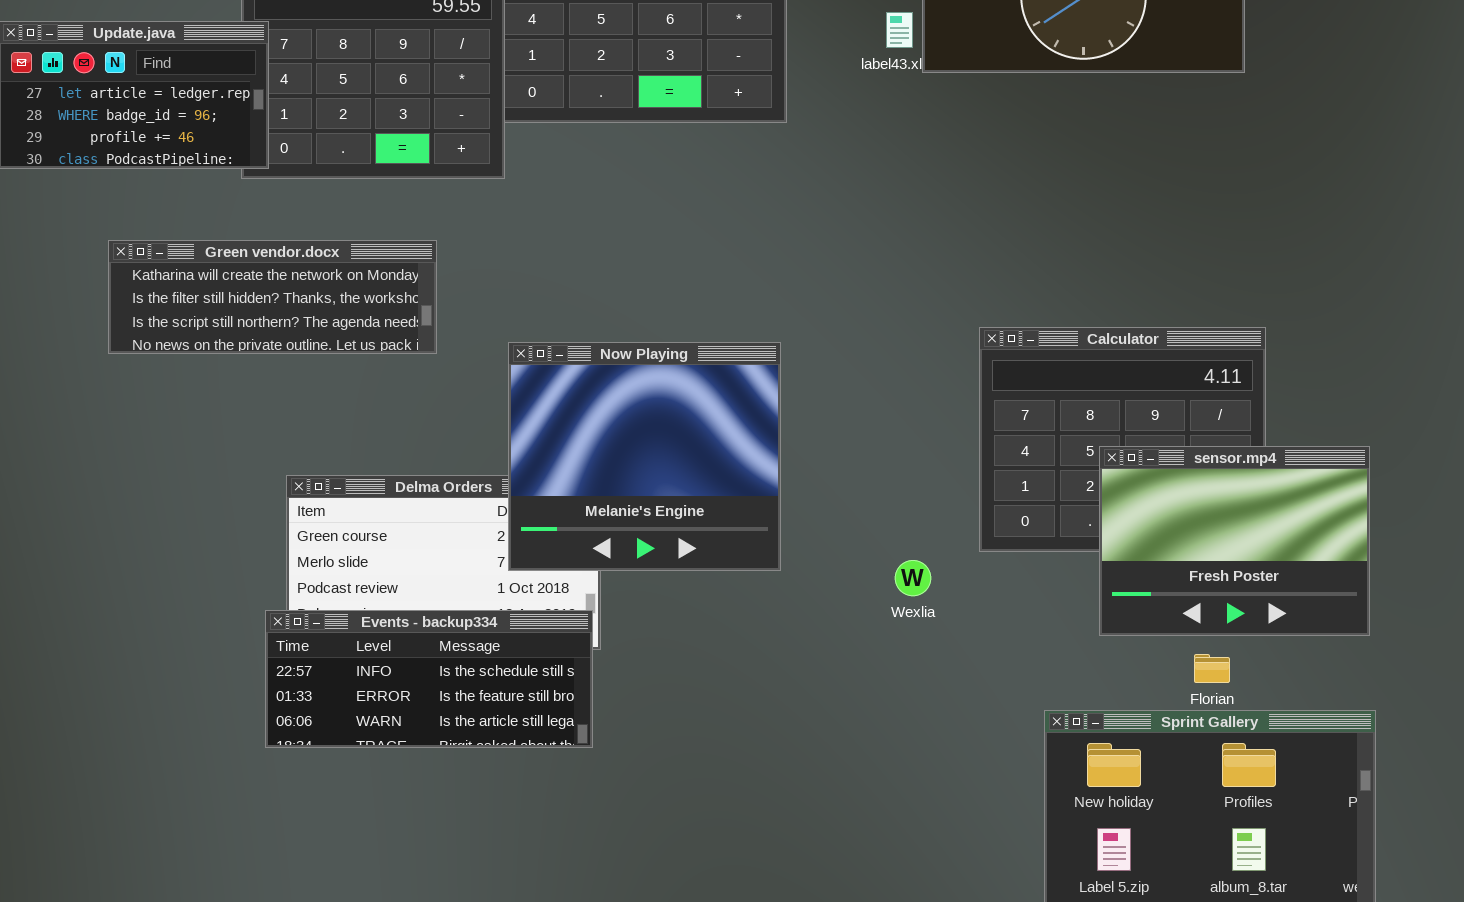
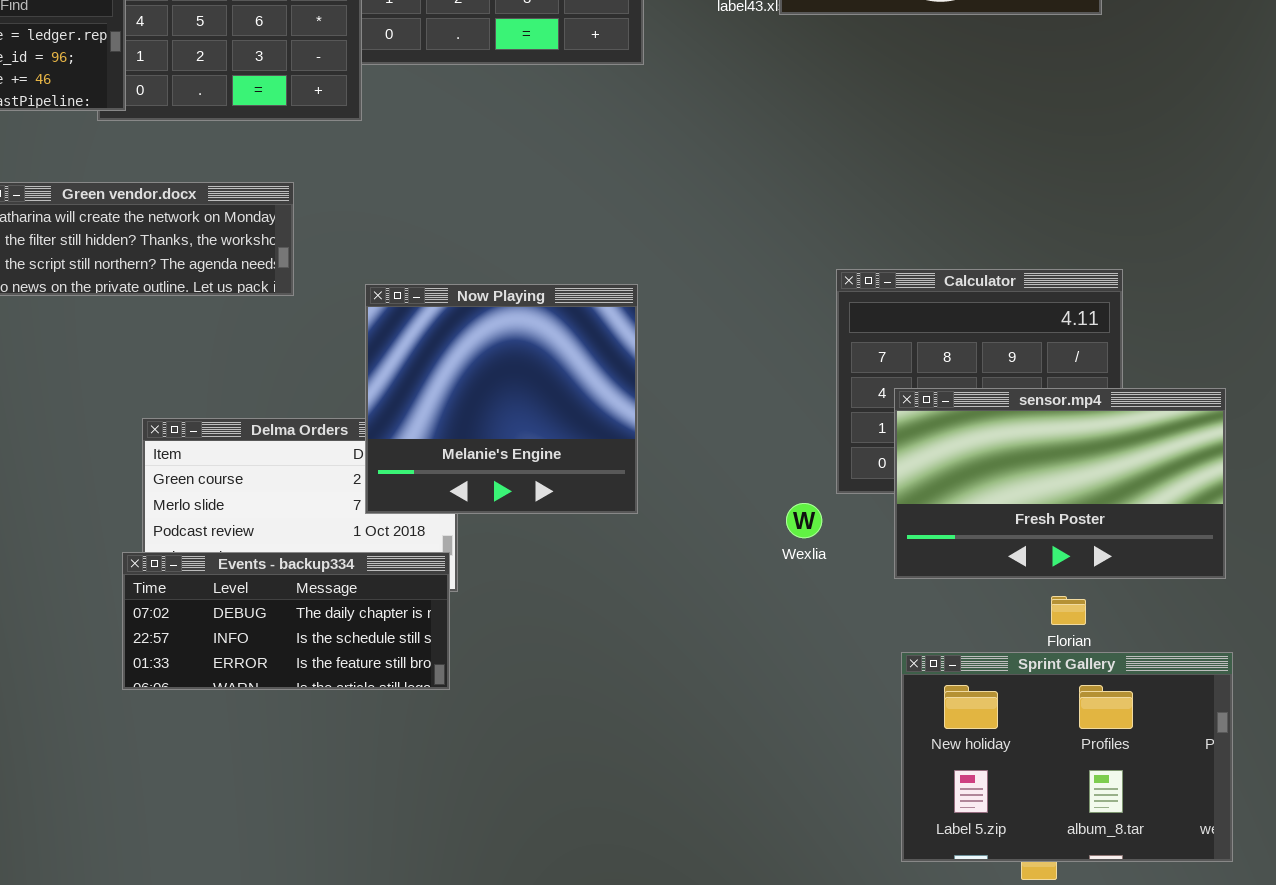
sensor.mp4: [1099,446,1370,636] -> [894,388,1226,579], resized
Wexlia: [895,560,931,596] -> [786,503,822,538], moved
Events - backup334: [265,610,593,748] -> [122,552,450,690], scrolled up 1 row

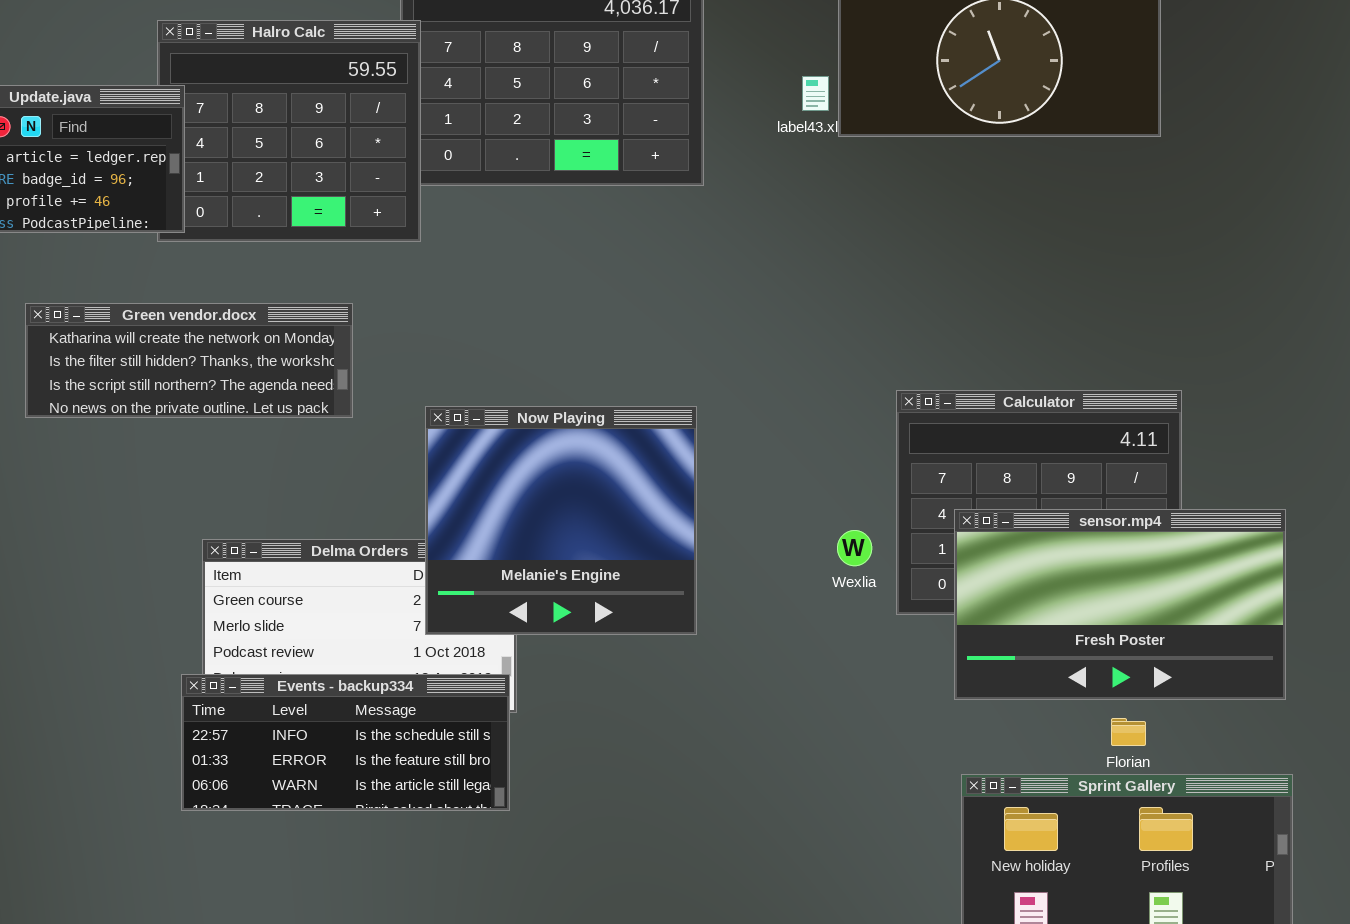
Wexlia: [786,503,822,538] -> [837,530,872,566], moved
Events - backup334: [122,552,450,690] -> [181,674,510,811], scrolled down 1 row

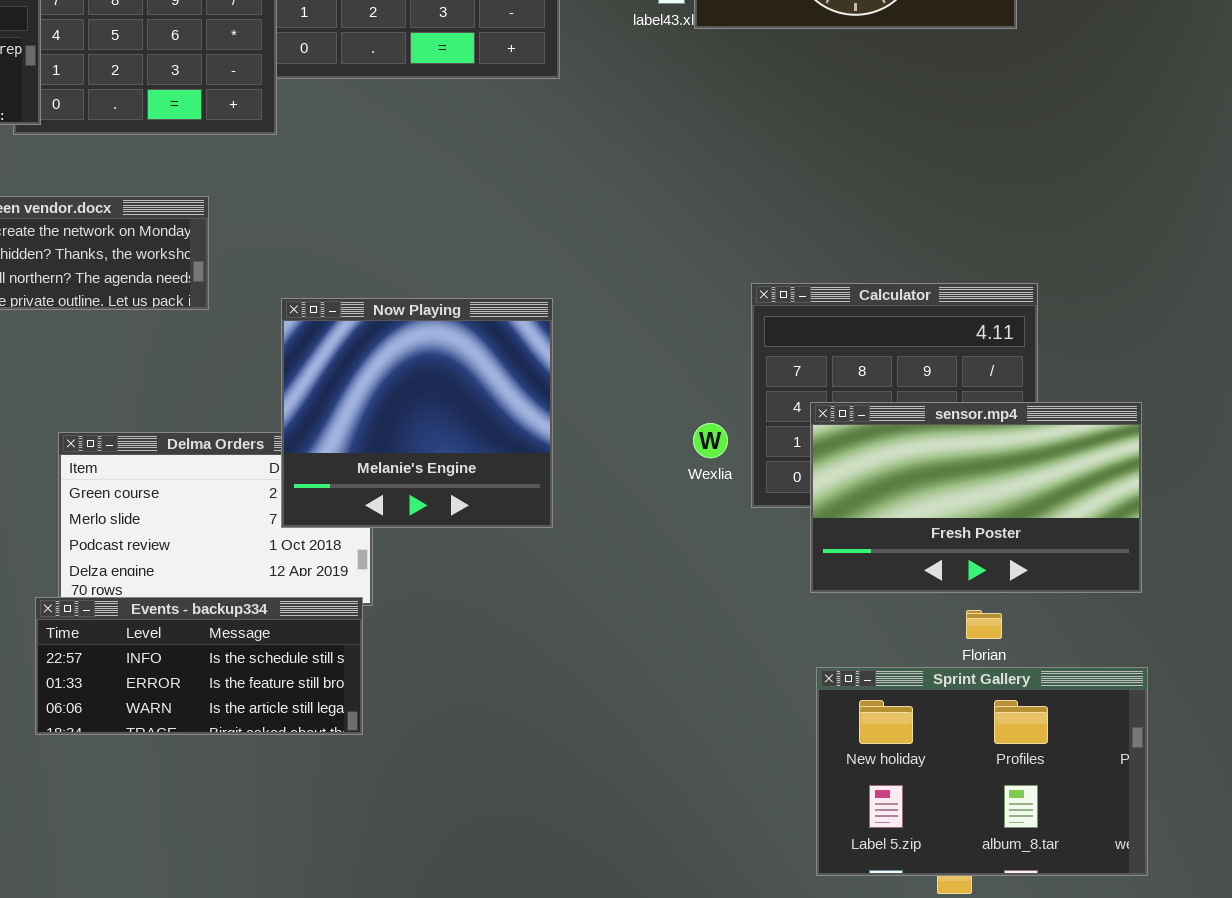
Events - backup334: [181,674,510,811] -> [35,597,363,735], moved

